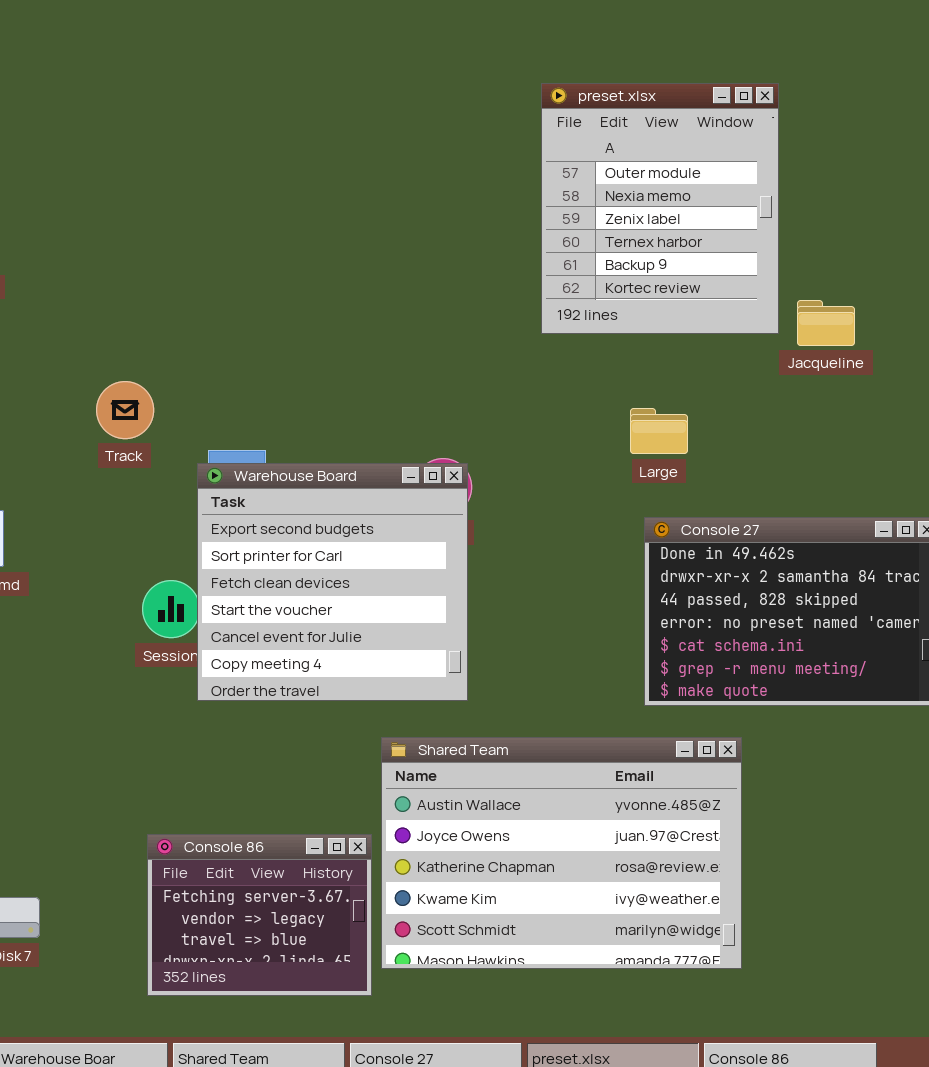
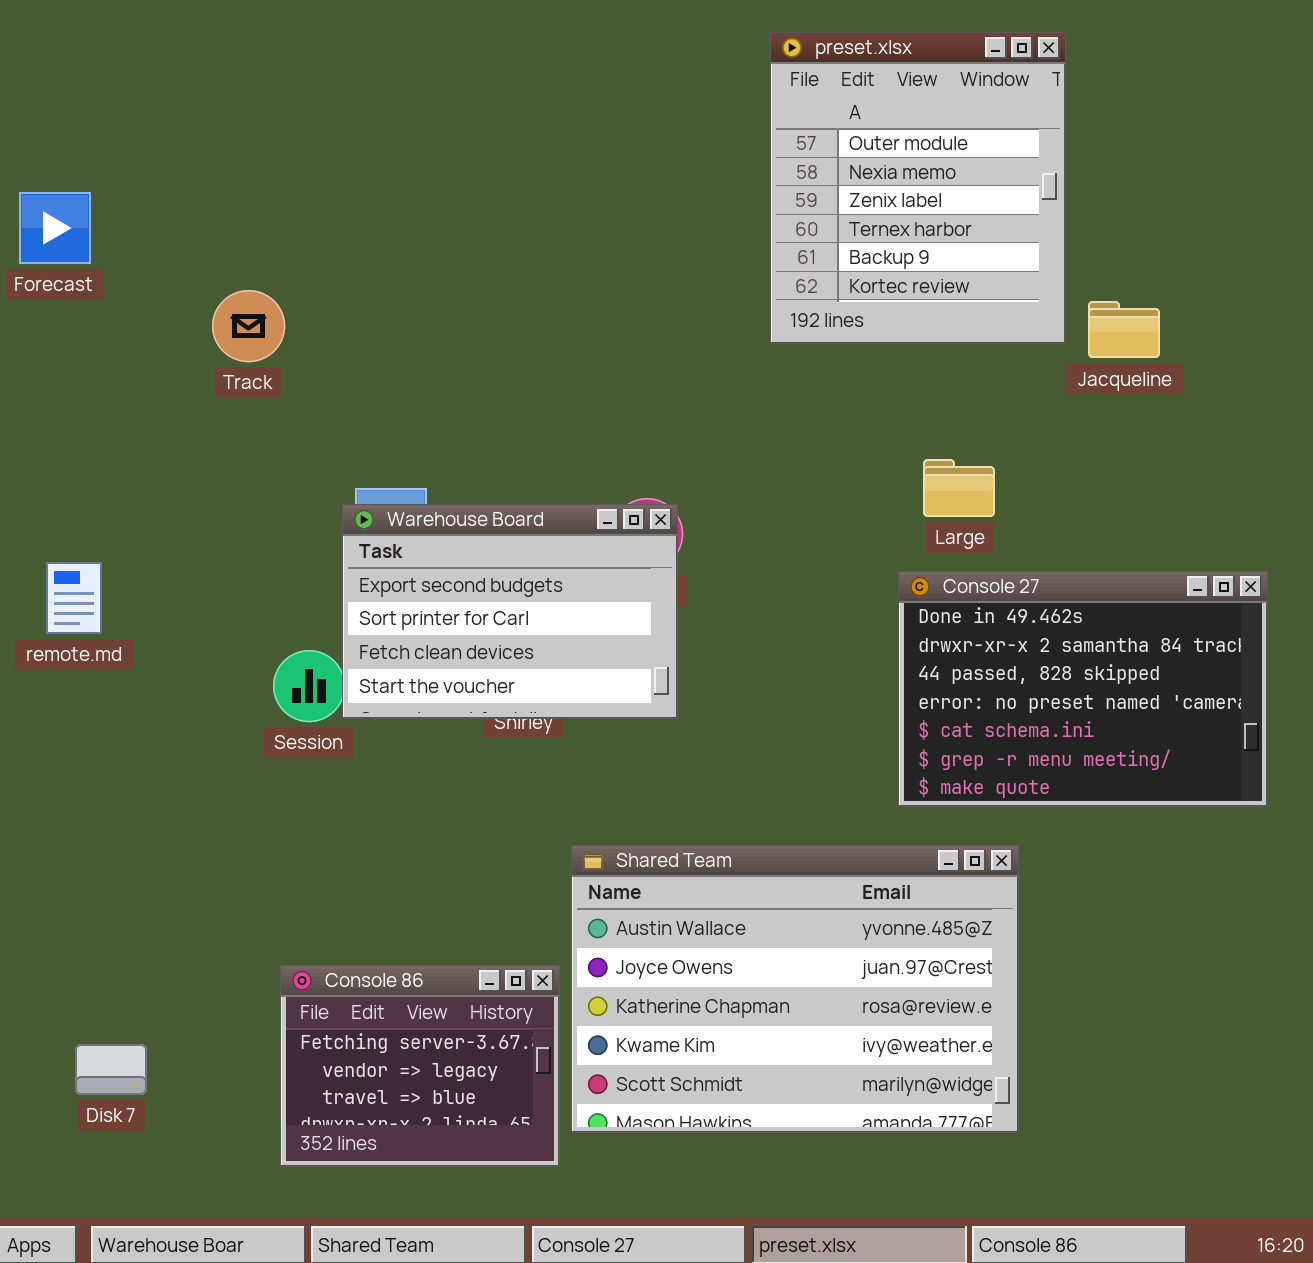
Track: [96,381,154,439] -> [212,290,285,362], moved
Large: [630,408,688,454] -> [923,459,995,517], moved
Warehouse Board: [197,463,468,701] -> [342,504,678,719], resized

